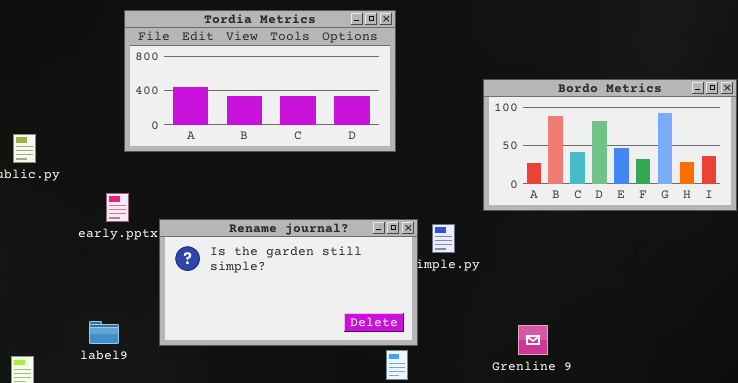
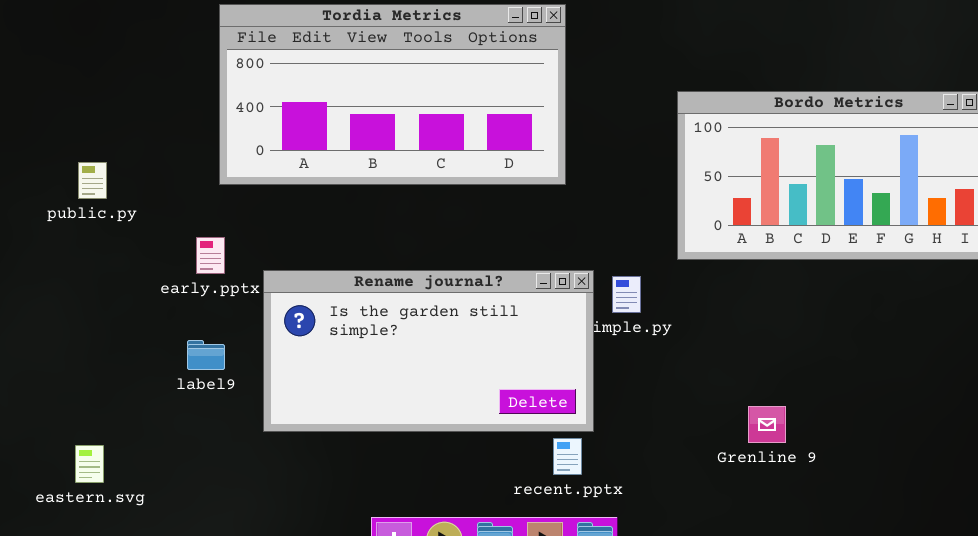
label9: [89,321,119,344] -> [187,340,225,370], moved
Grenline 9: [518,325,548,355] -> [748,406,786,443], moved

